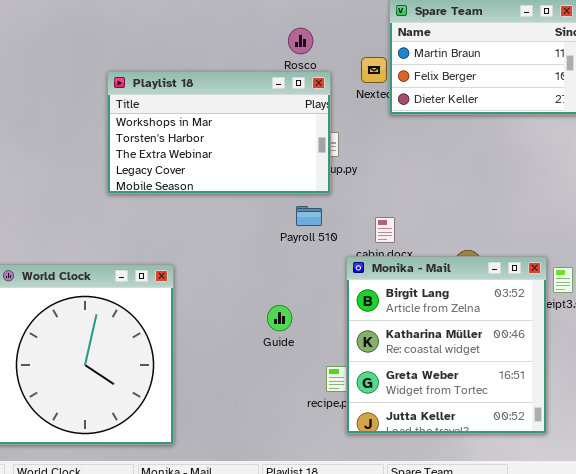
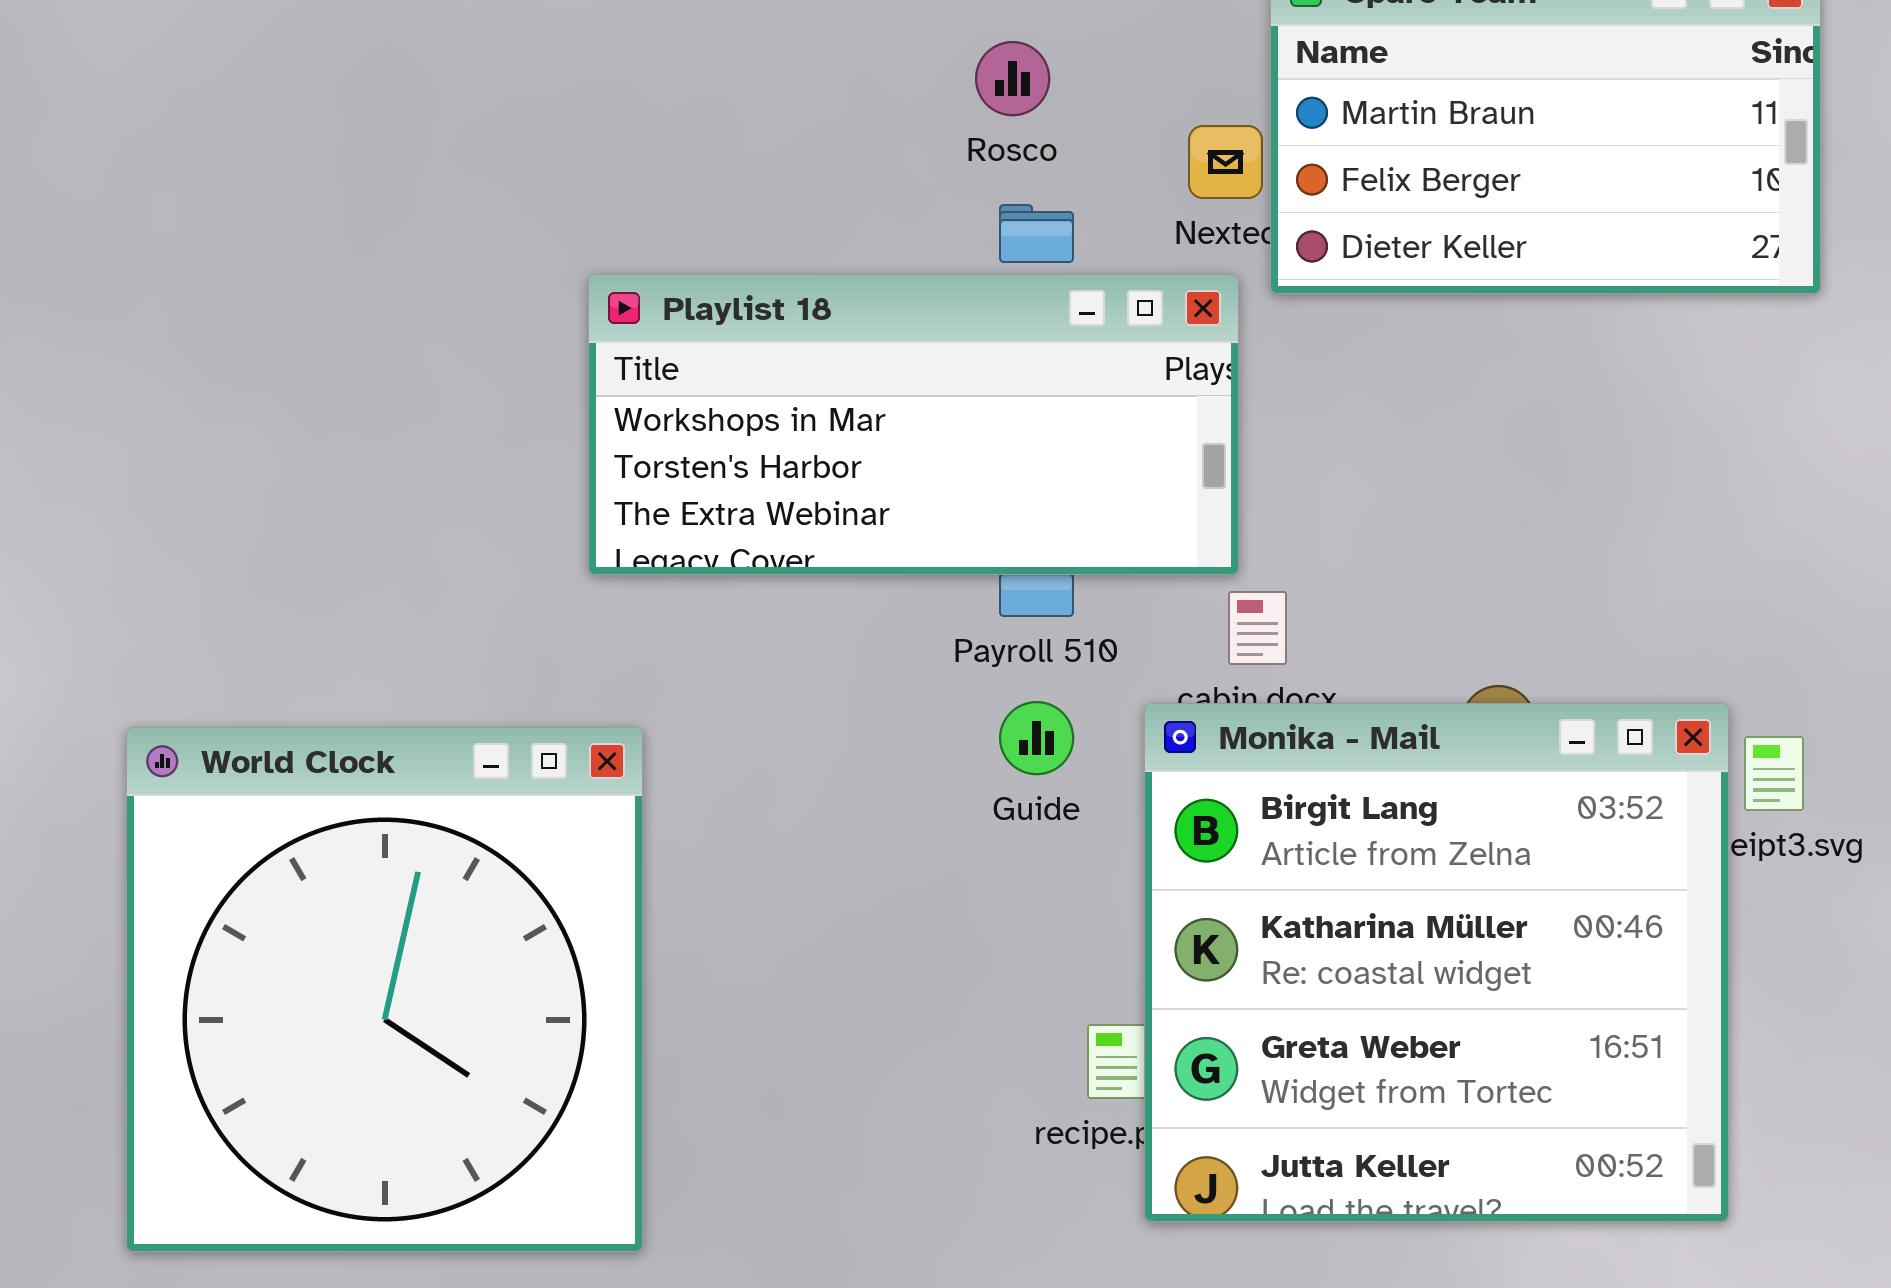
Playlist 18: [107,71,331,194] -> [588,274,1239,575], moved, resized
Guide: [267,305,292,331] -> [999,701,1074,775], moved

